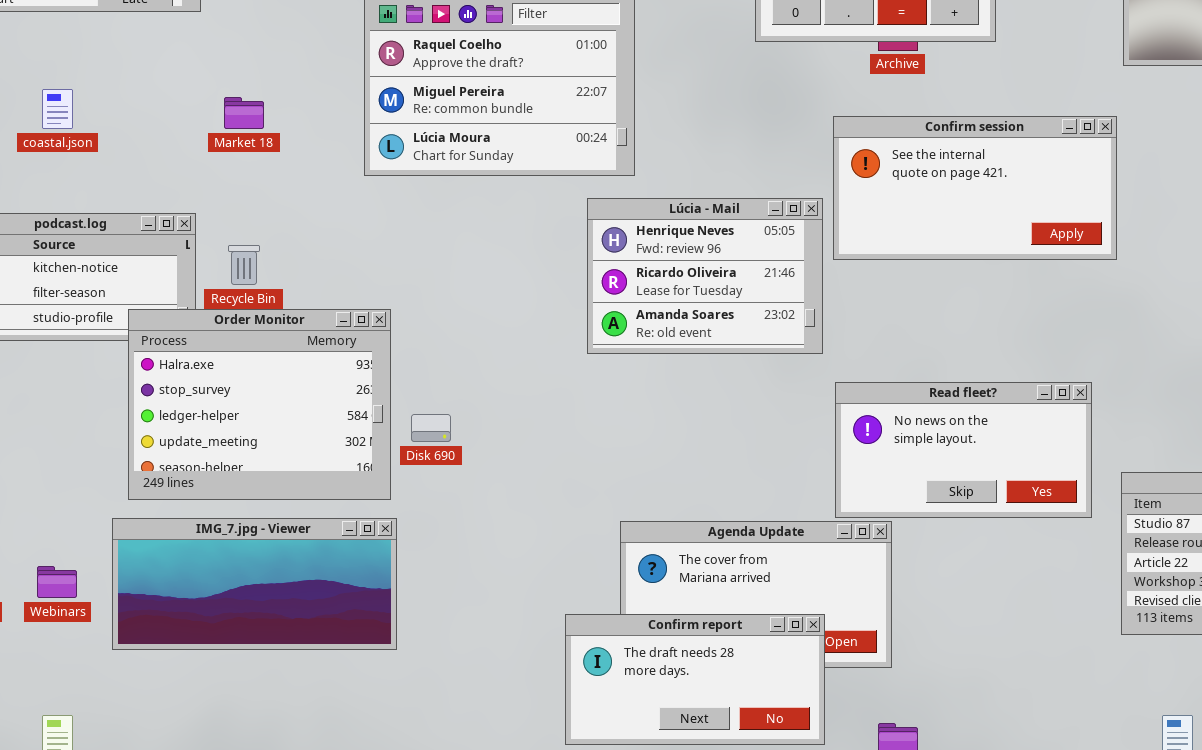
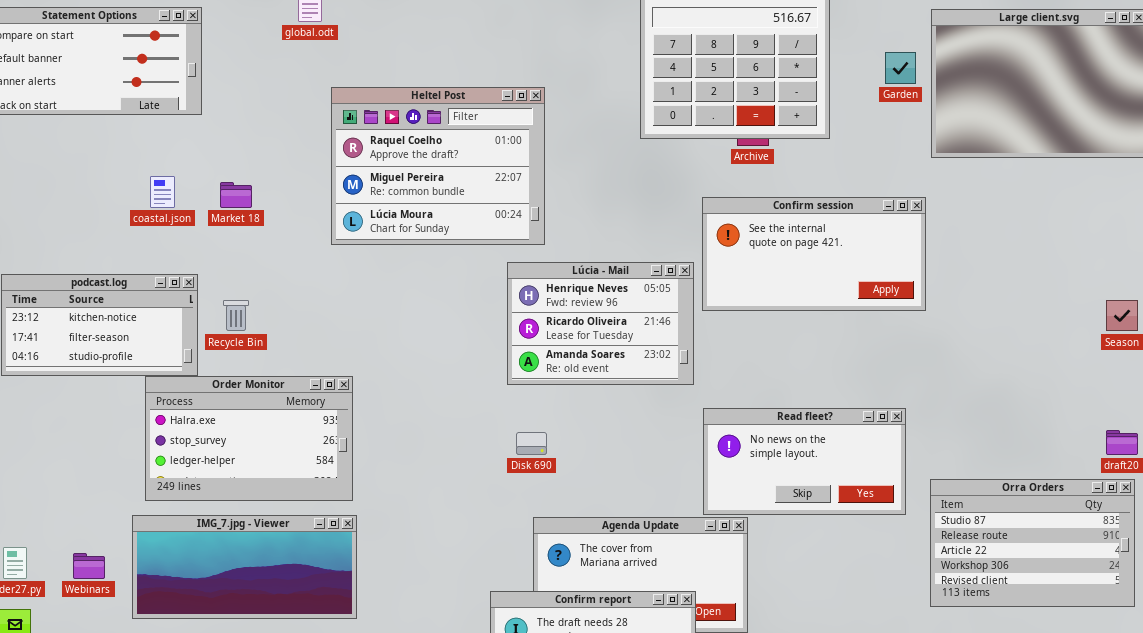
coastal.json: [42,89,73,129] -> [150,176,175,208], moved
Order Monitor: [128,309,391,500] -> [145,376,353,501], resized
Disk 690: [411,414,451,442] -> [516,432,547,455], moved

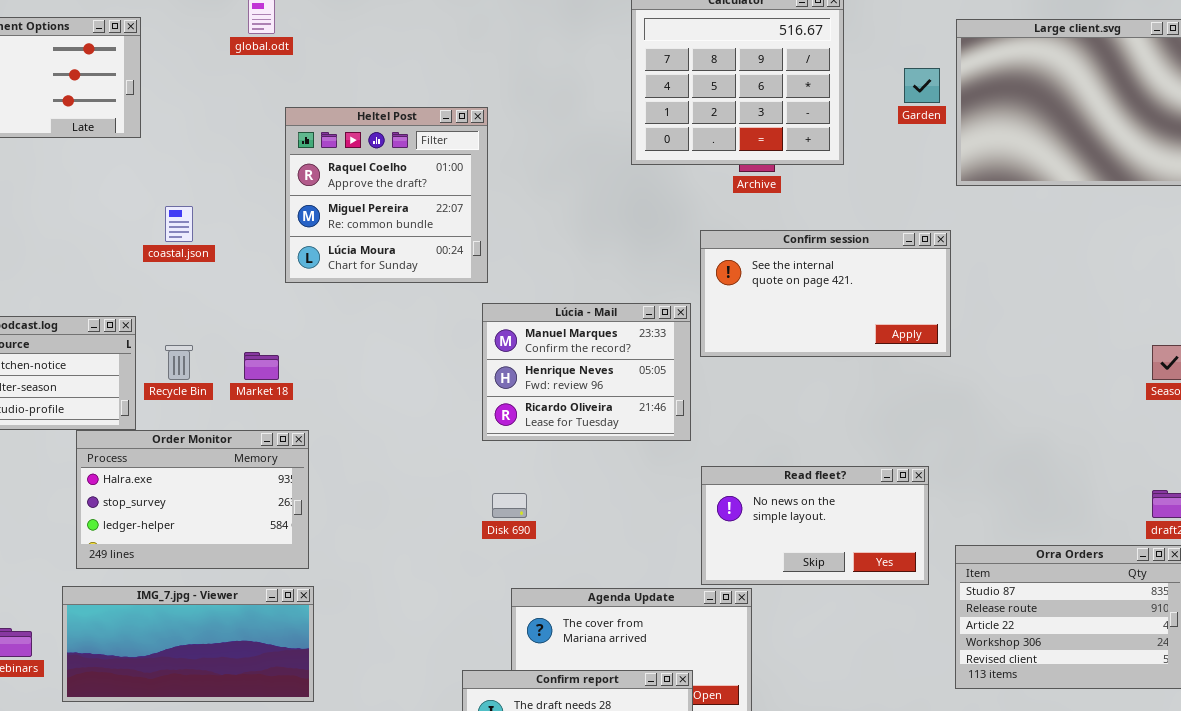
Heltel Post: [331,87,545,245] -> [285,107,488,283], resized
coastal.json: [150,176,175,208] -> [165,206,193,242], moved
Market 18: [220,182,252,208] -> [244,352,279,380], moved
Lúcia - Mail: [507,262,694,385] -> [482,303,691,441], scrolled up 1 row

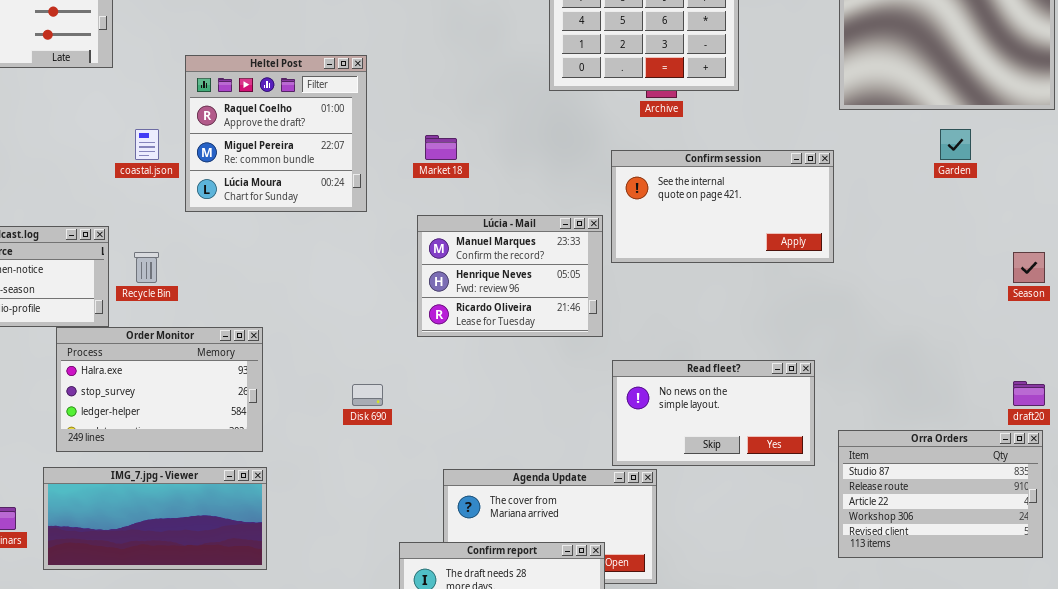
Garden: [904,68,940,103] -> [940,129,971,160], moved
Heltel Post: [285,107,488,283] -> [185,55,367,212], moved
Market 18: [244,352,279,380] -> [425,135,457,160], moved
Disk 690: [492,493,527,518] -> [352,384,383,406], moved

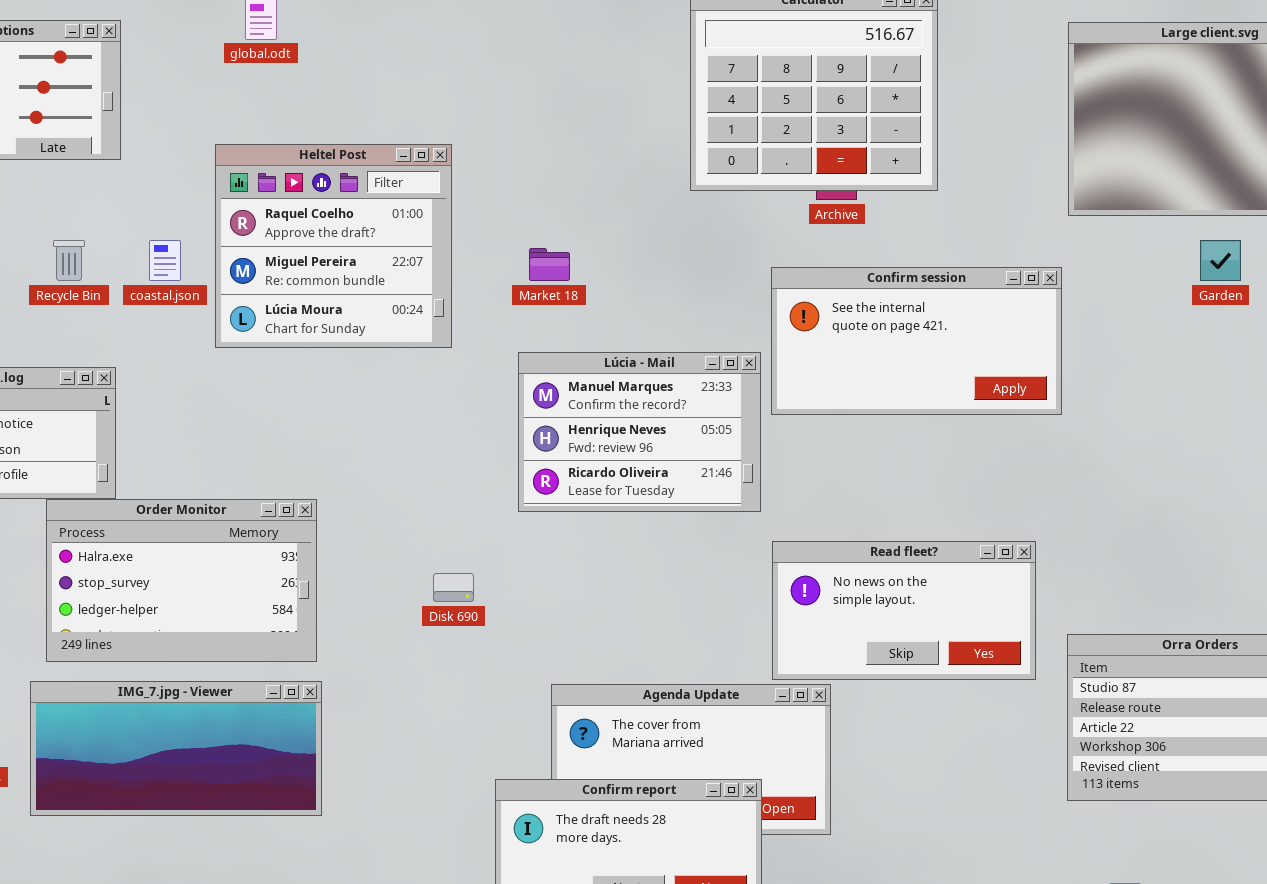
Recycle Bin: [134,252,159,283] -> [53,240,85,281], moved

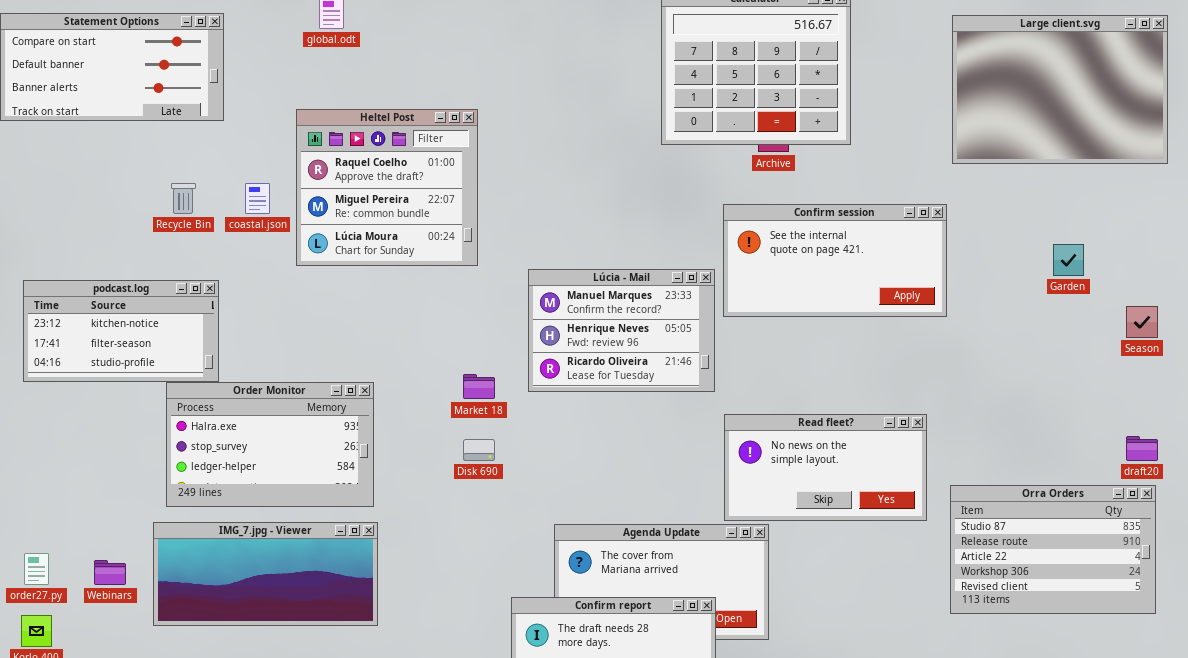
Garden: [1200,240,1241,281] -> [1053,244,1084,276], moved
Market 18: [529,248,570,281] -> [463,374,495,399], moved

